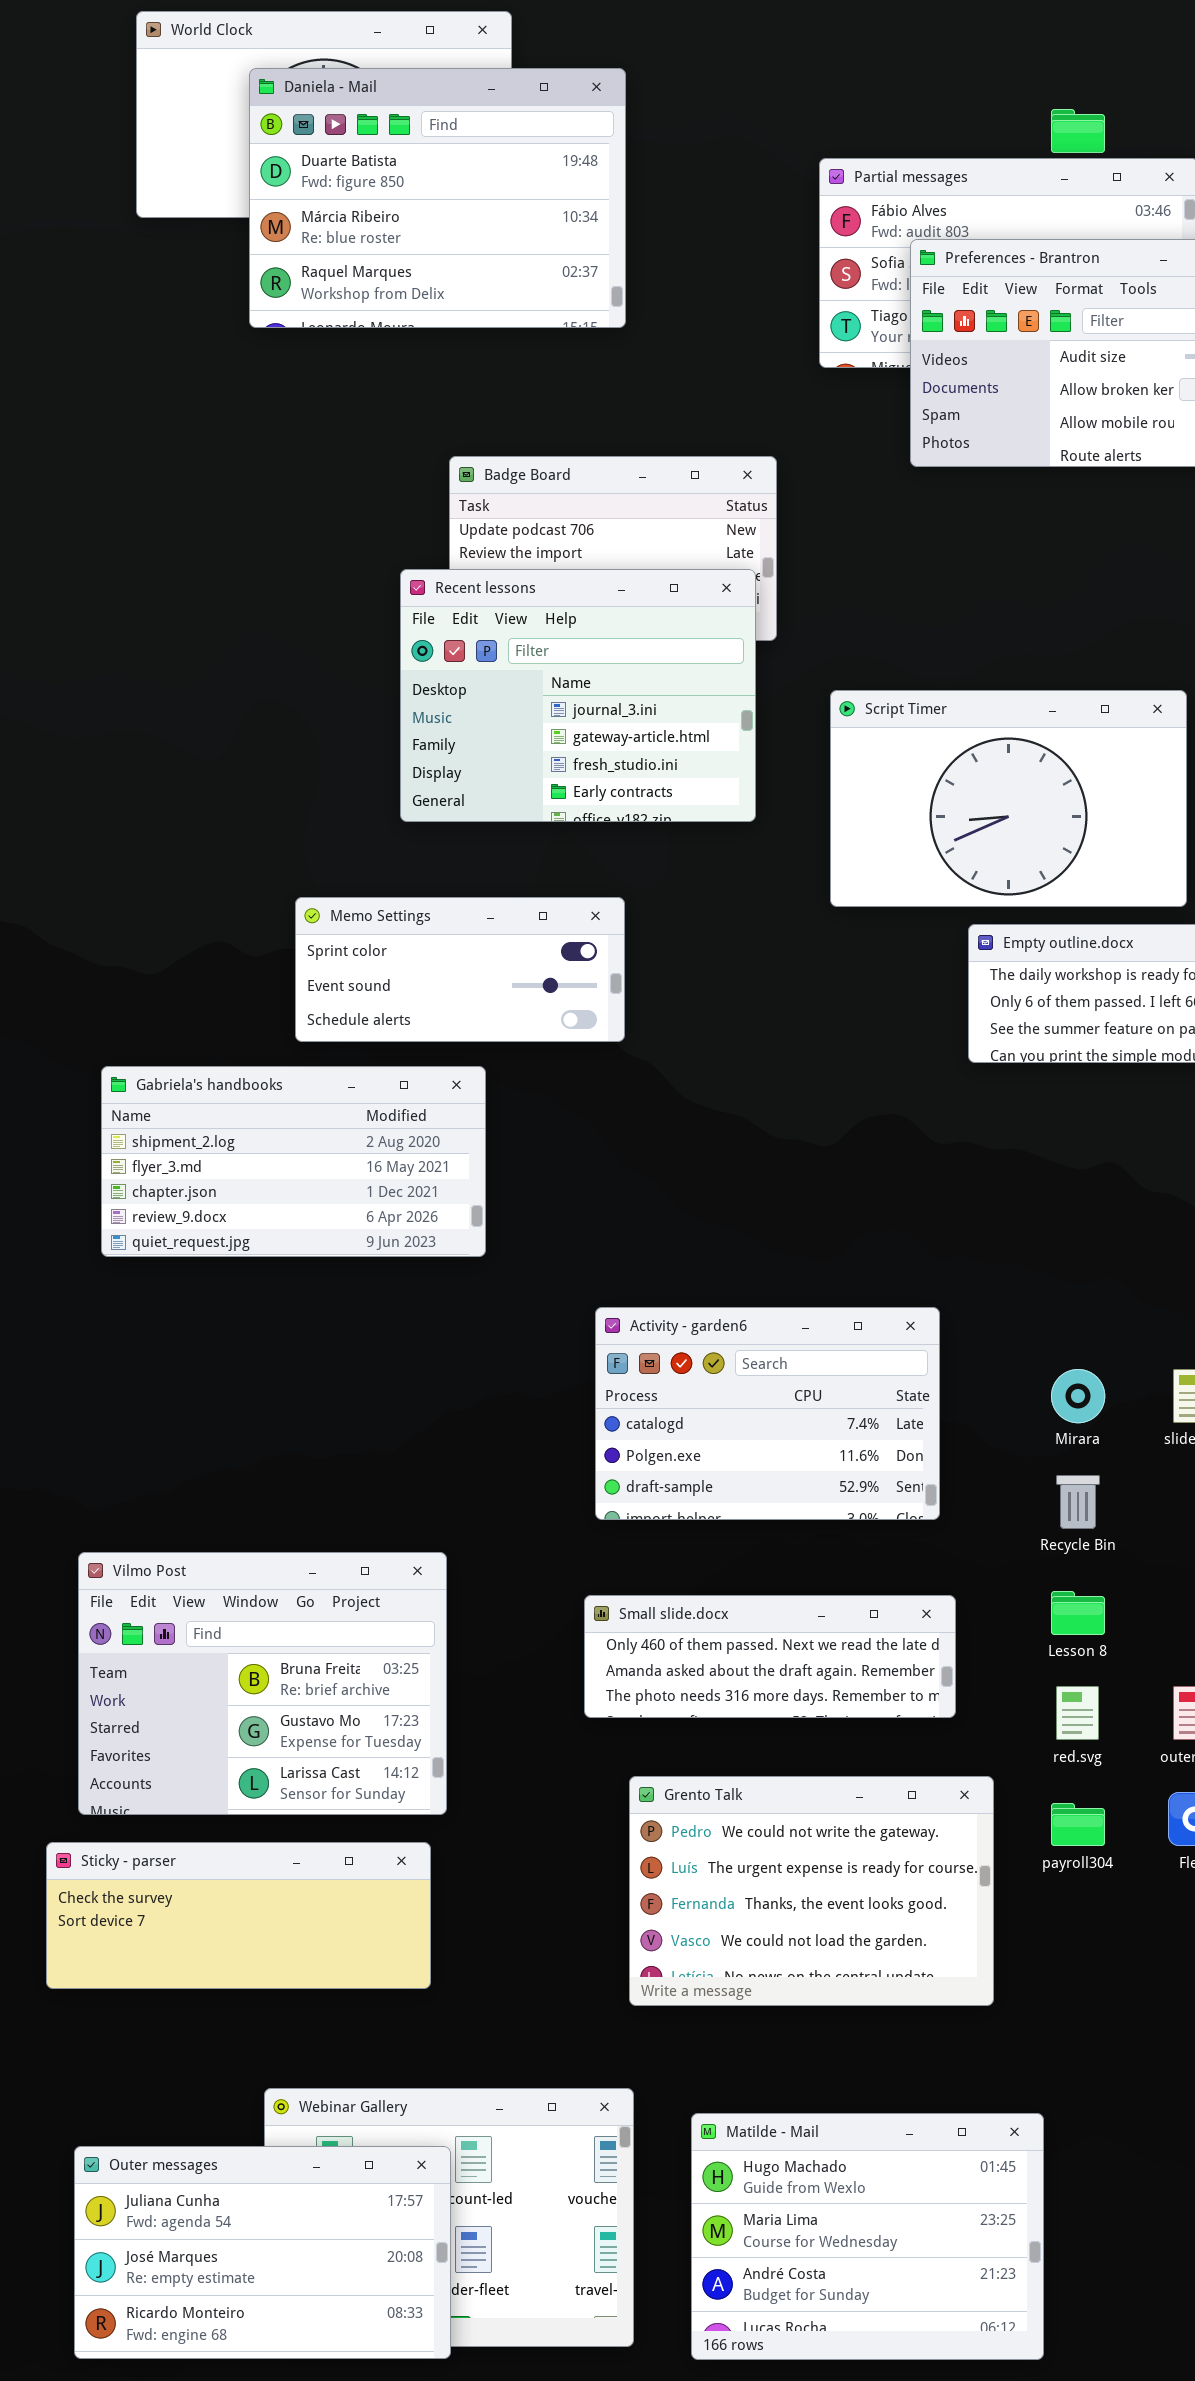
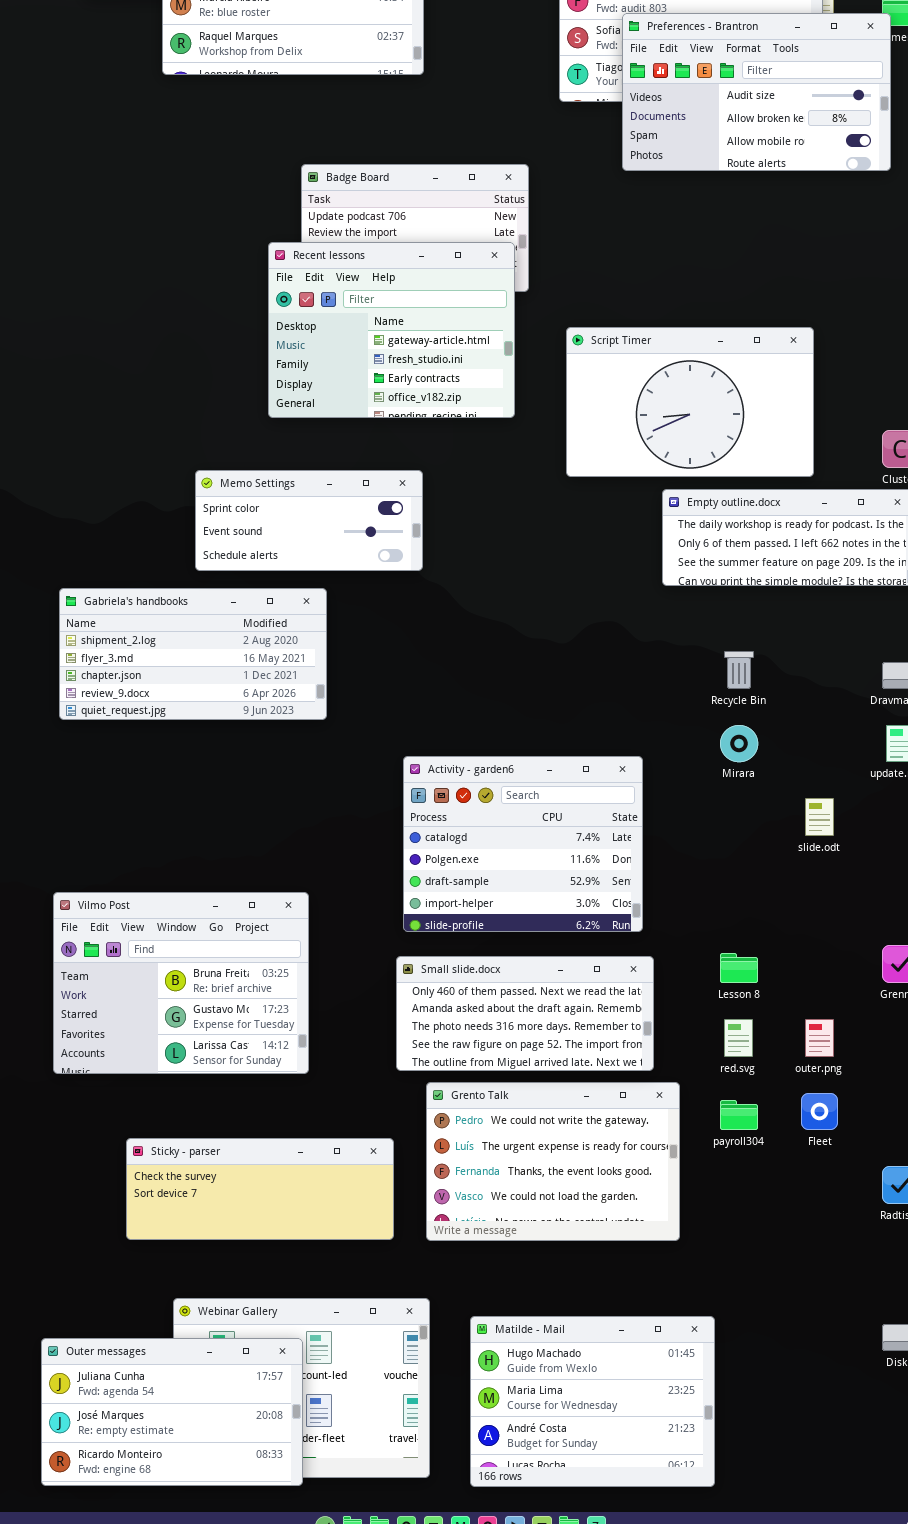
Recent lessons: [400,569,756,822] -> [268,242,515,418], scrolled down 1 row
Activity - garden6: [595,1307,940,1520] -> [403,756,643,932], resized
Mirara: [1051,1369,1105,1423] -> [720,725,758,762], moved
Recycle Bin: [1056,1475,1100,1529] -> [724,651,754,689], moved
Vilmo Post: [78,1552,447,1815] -> [53,892,309,1074], moved
Small slide.docx: [584,1595,956,1718] -> [396,956,654,1071], resized
Sticky - parser: [46,1842,431,1989] -> [126,1138,394,1240], moved

